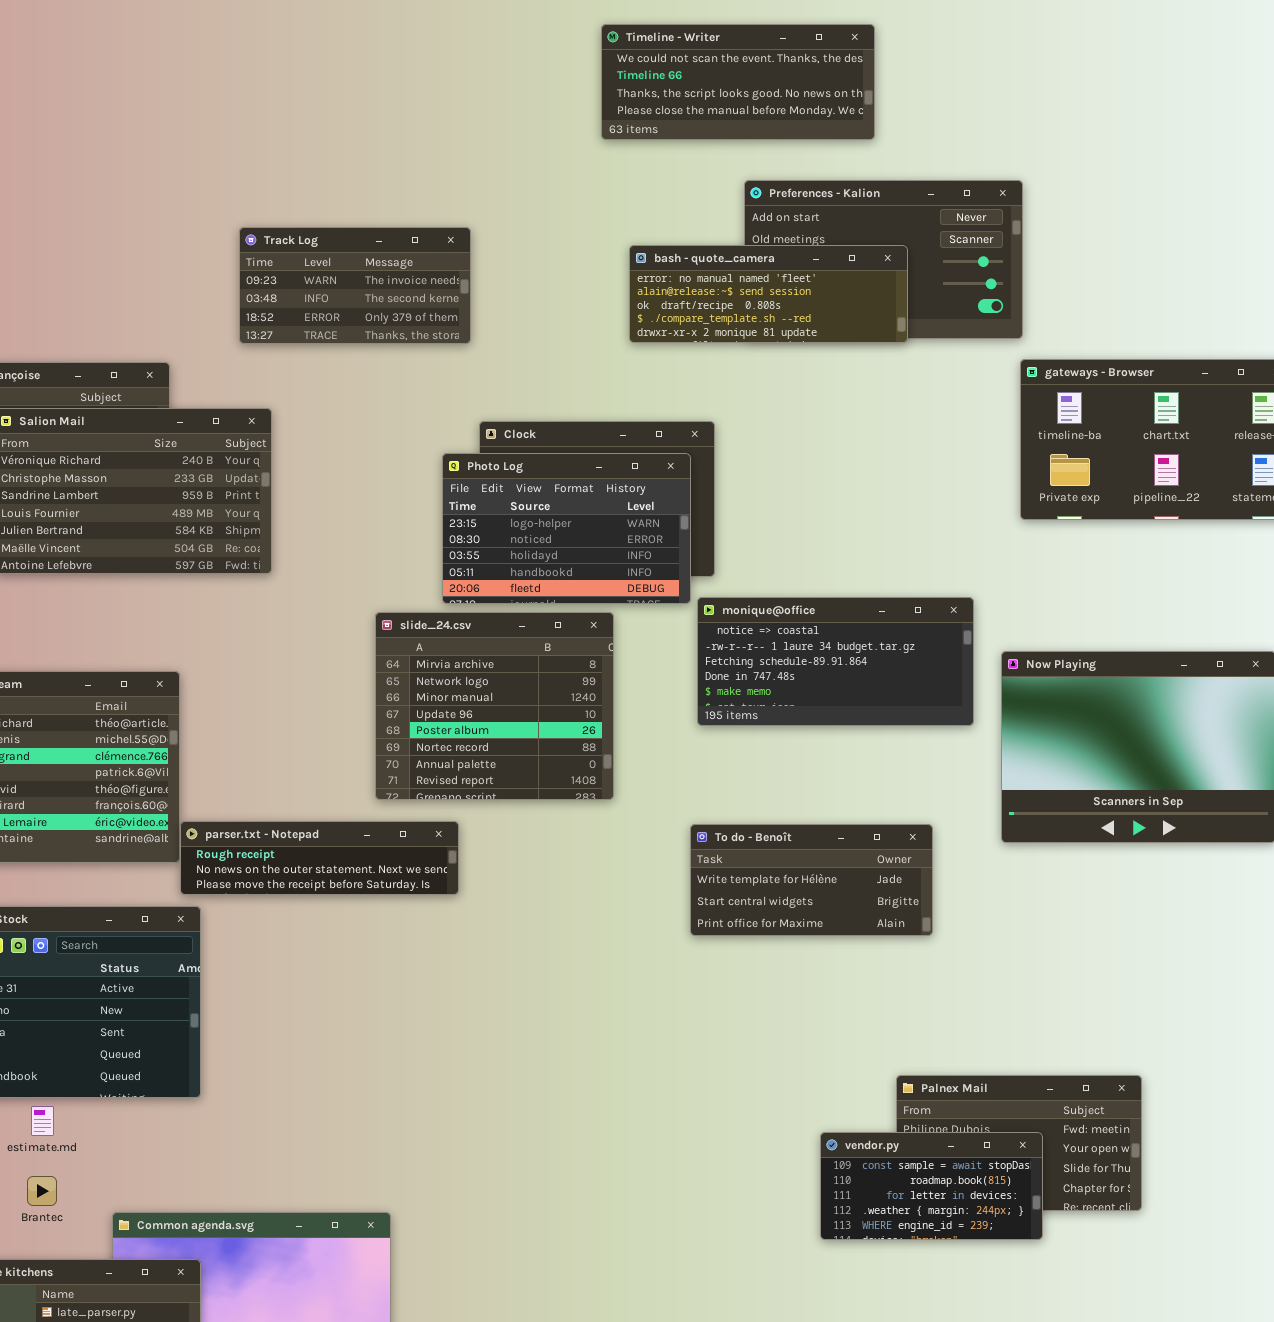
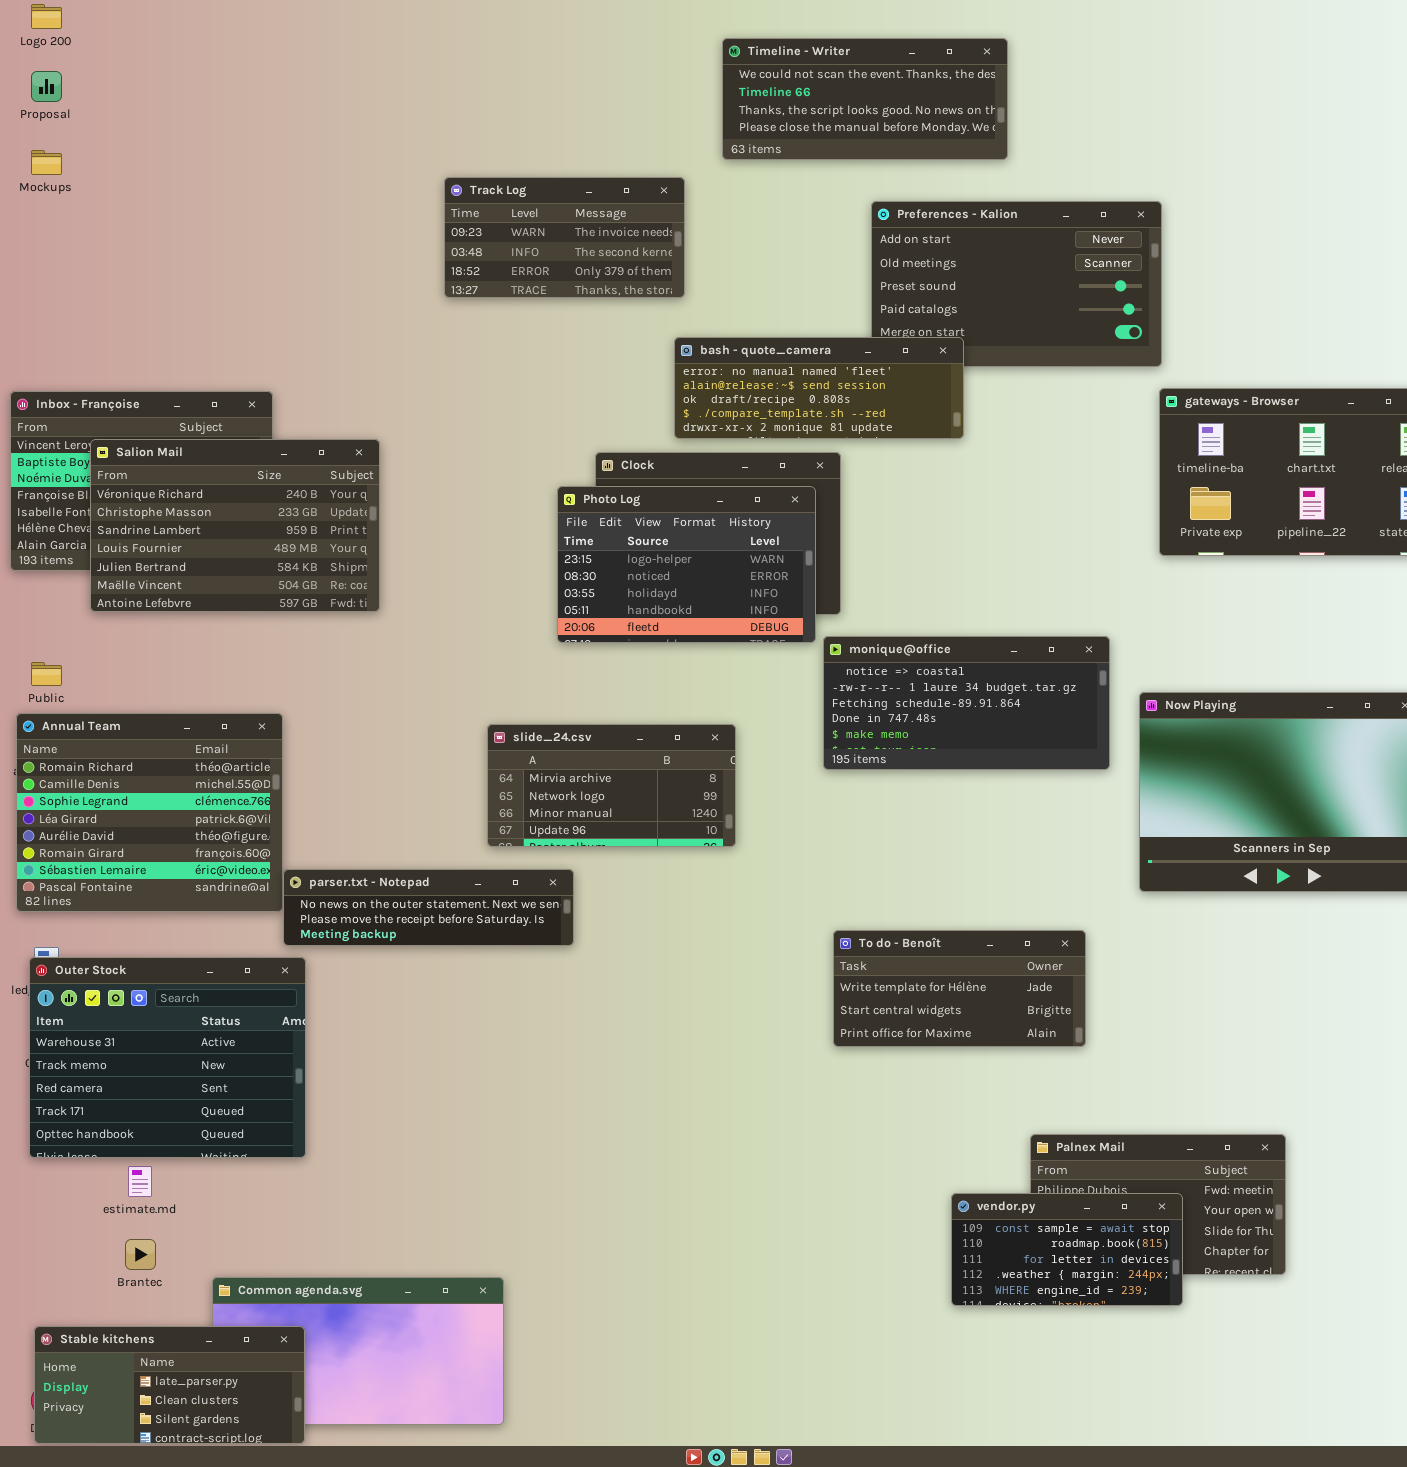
Track Log: [239,227,471,344] -> [444,177,685,298], moved
bash - quote_camera: [629,245,908,343] -> [674,337,964,439], moved
slide_24.csv: [375,612,614,800] -> [487,724,736,847], resized
parser.txt - Notepad: [180,821,459,895] -> [283,869,574,946], scrolled down 1 row
To do - Benoît: [690,824,933,936] -> [833,930,1086,1047], moved

